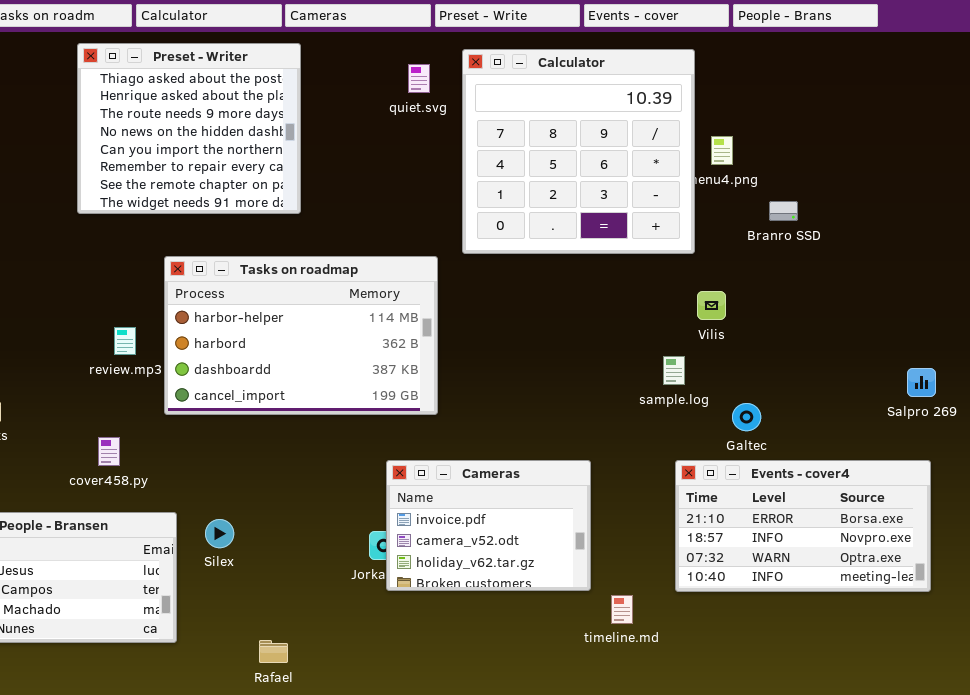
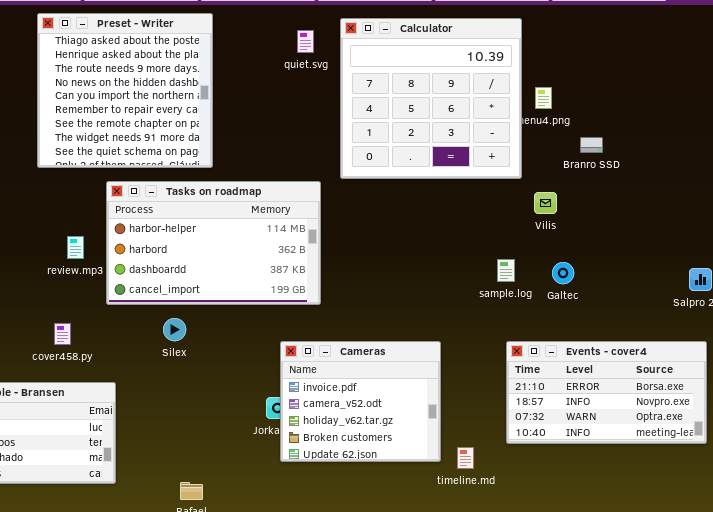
Preset - Writer: [77,43,301,214] -> [37,13,213,168], resized
Vilis: [697,291,726,320] -> [534,192,557,214], moved
Galtec: [732,403,761,431] -> [552,262,574,284], moved
Cameras: [386,460,591,591] -> [280,341,441,462], resized
Silex: [205,519,234,548] -> [163,318,186,341], moved

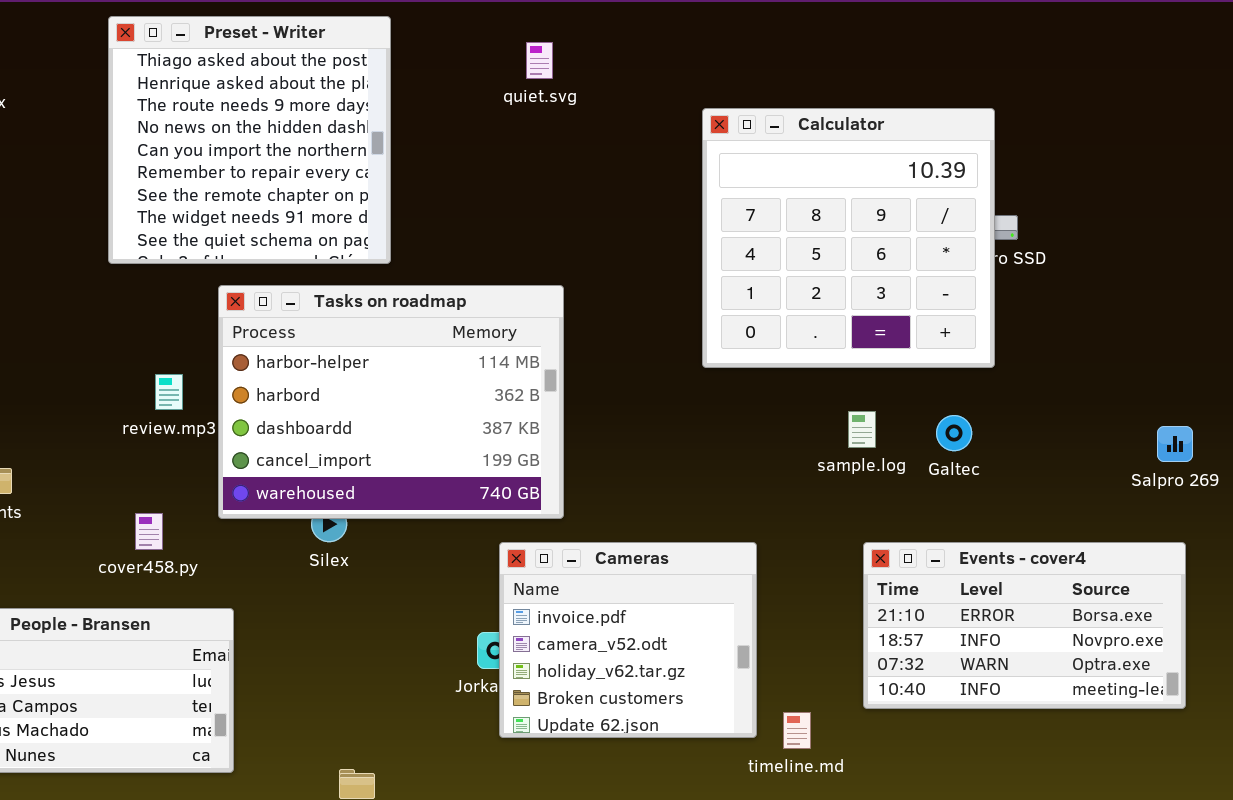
Calculator: [340,18,522,179] -> [702,108,995,368], moved
Tasks on roadmap: [106,181,321,305] -> [218,285,564,519], resized

